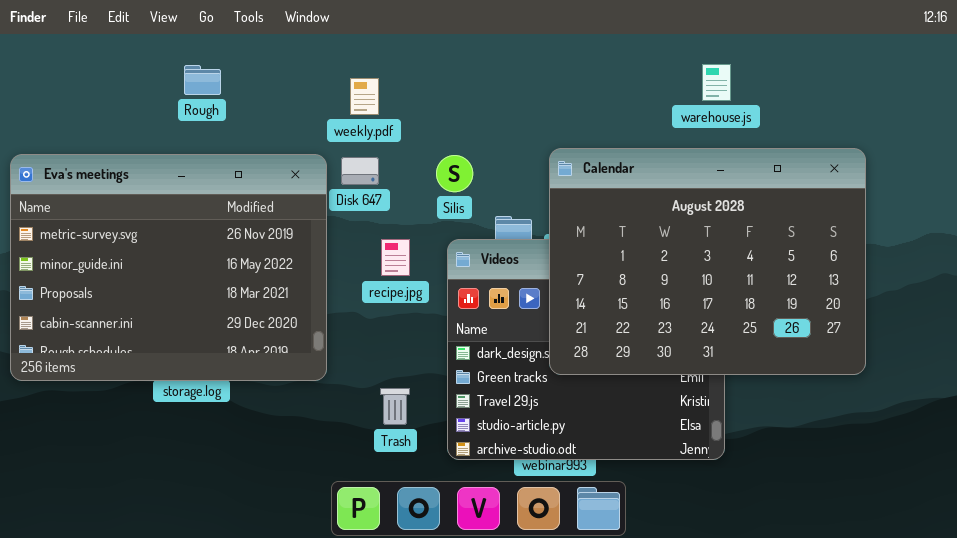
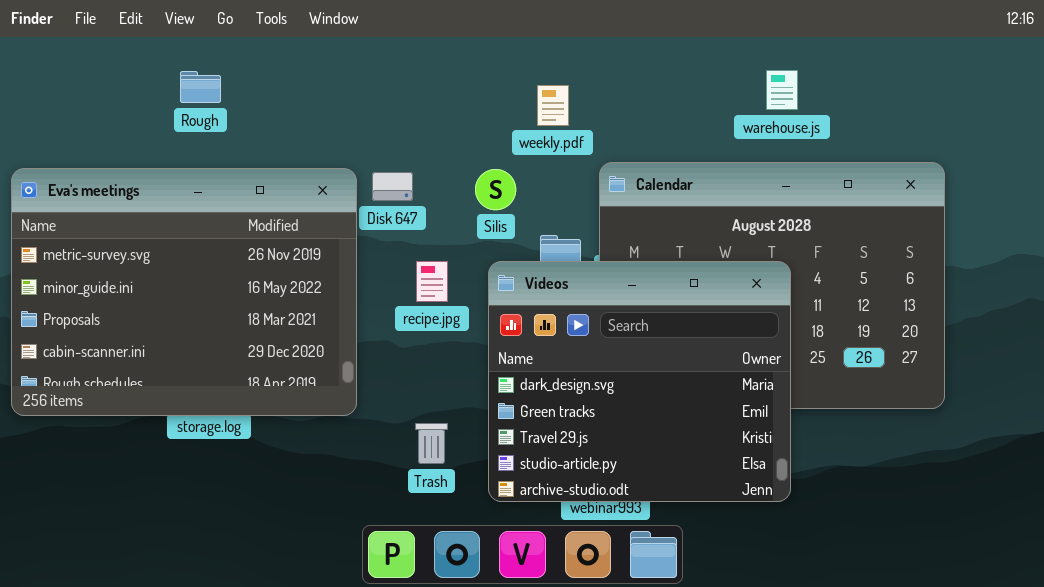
Rough: [184,65,221,95] -> [180,71,221,103], moved
weekly.pdf: [350,78,379,115] -> [537,85,569,126], moved
Videos: [447,239,725,460] -> [488,261,791,502], raised

